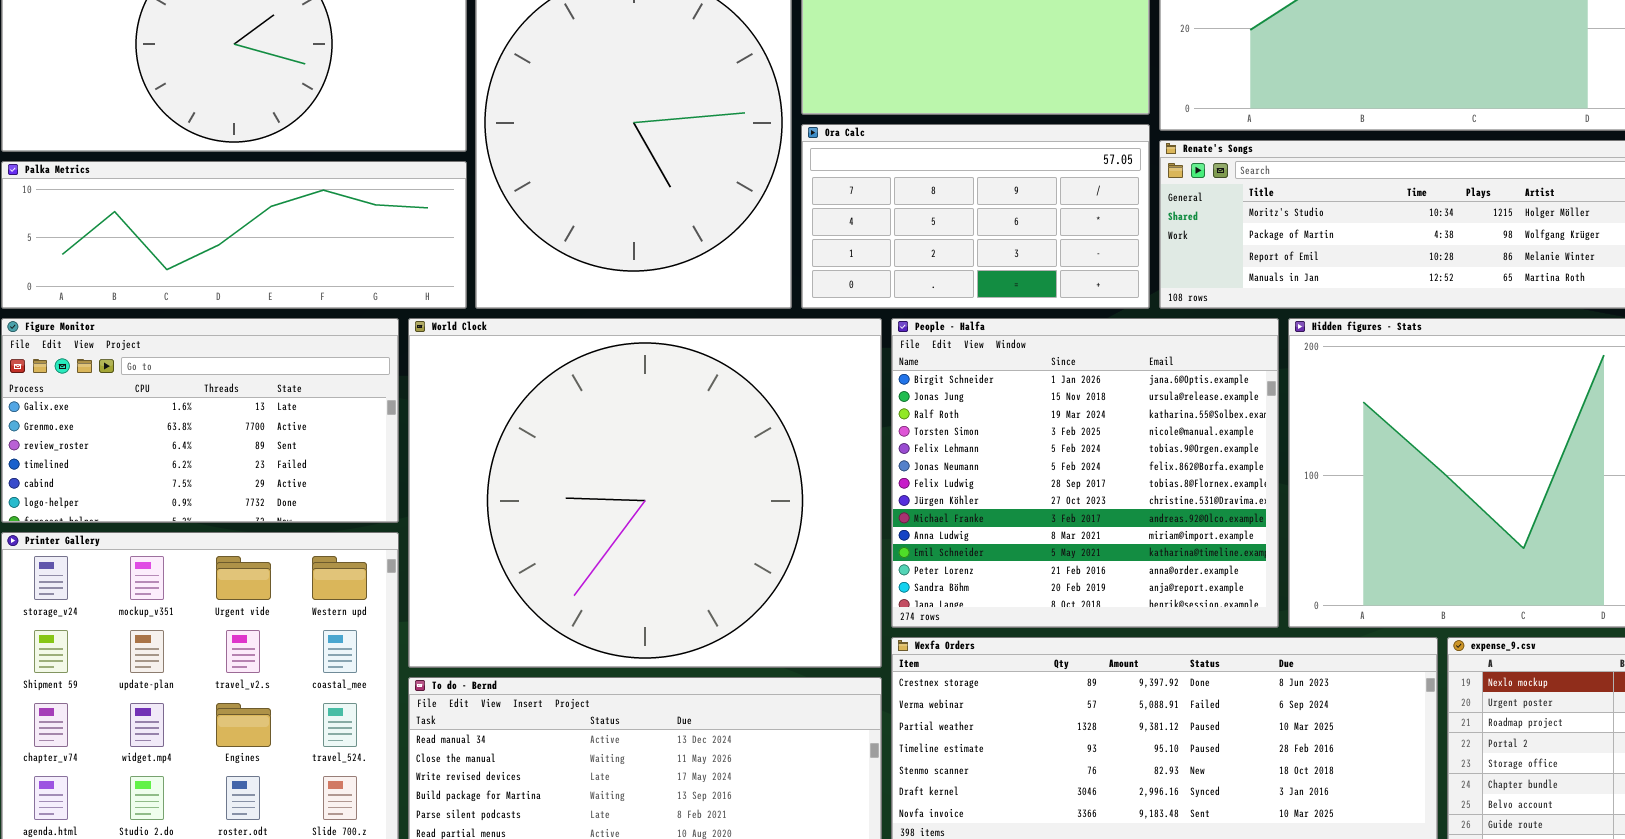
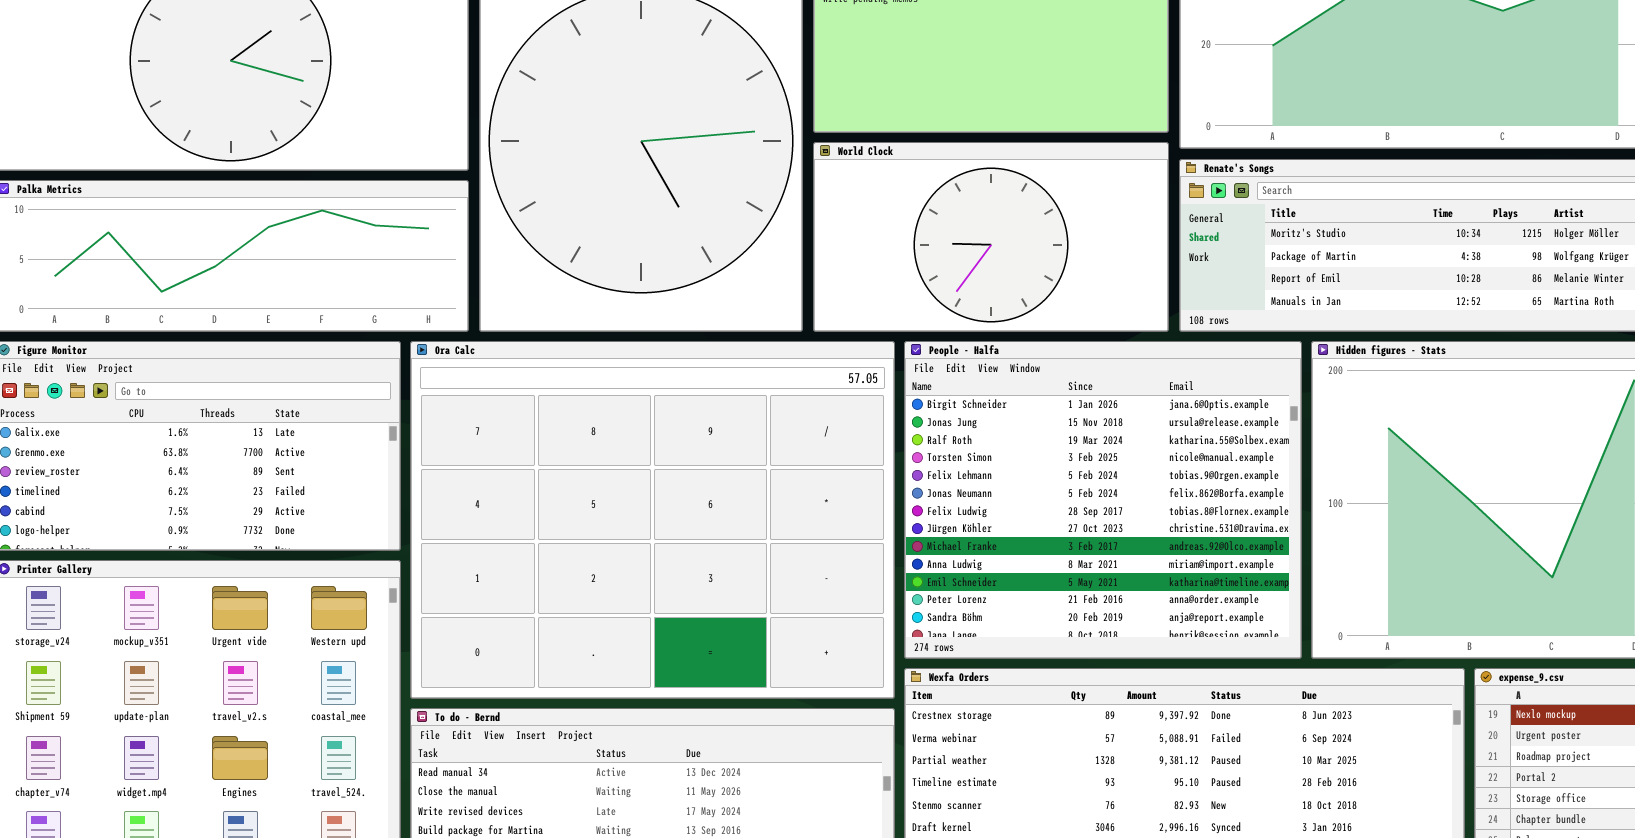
Ora Calc: [801,124,1150,309] -> [410,341,895,699], moved, resized
World Clock: [408,318,882,668] -> [813,142,1169,332], moved, resized

